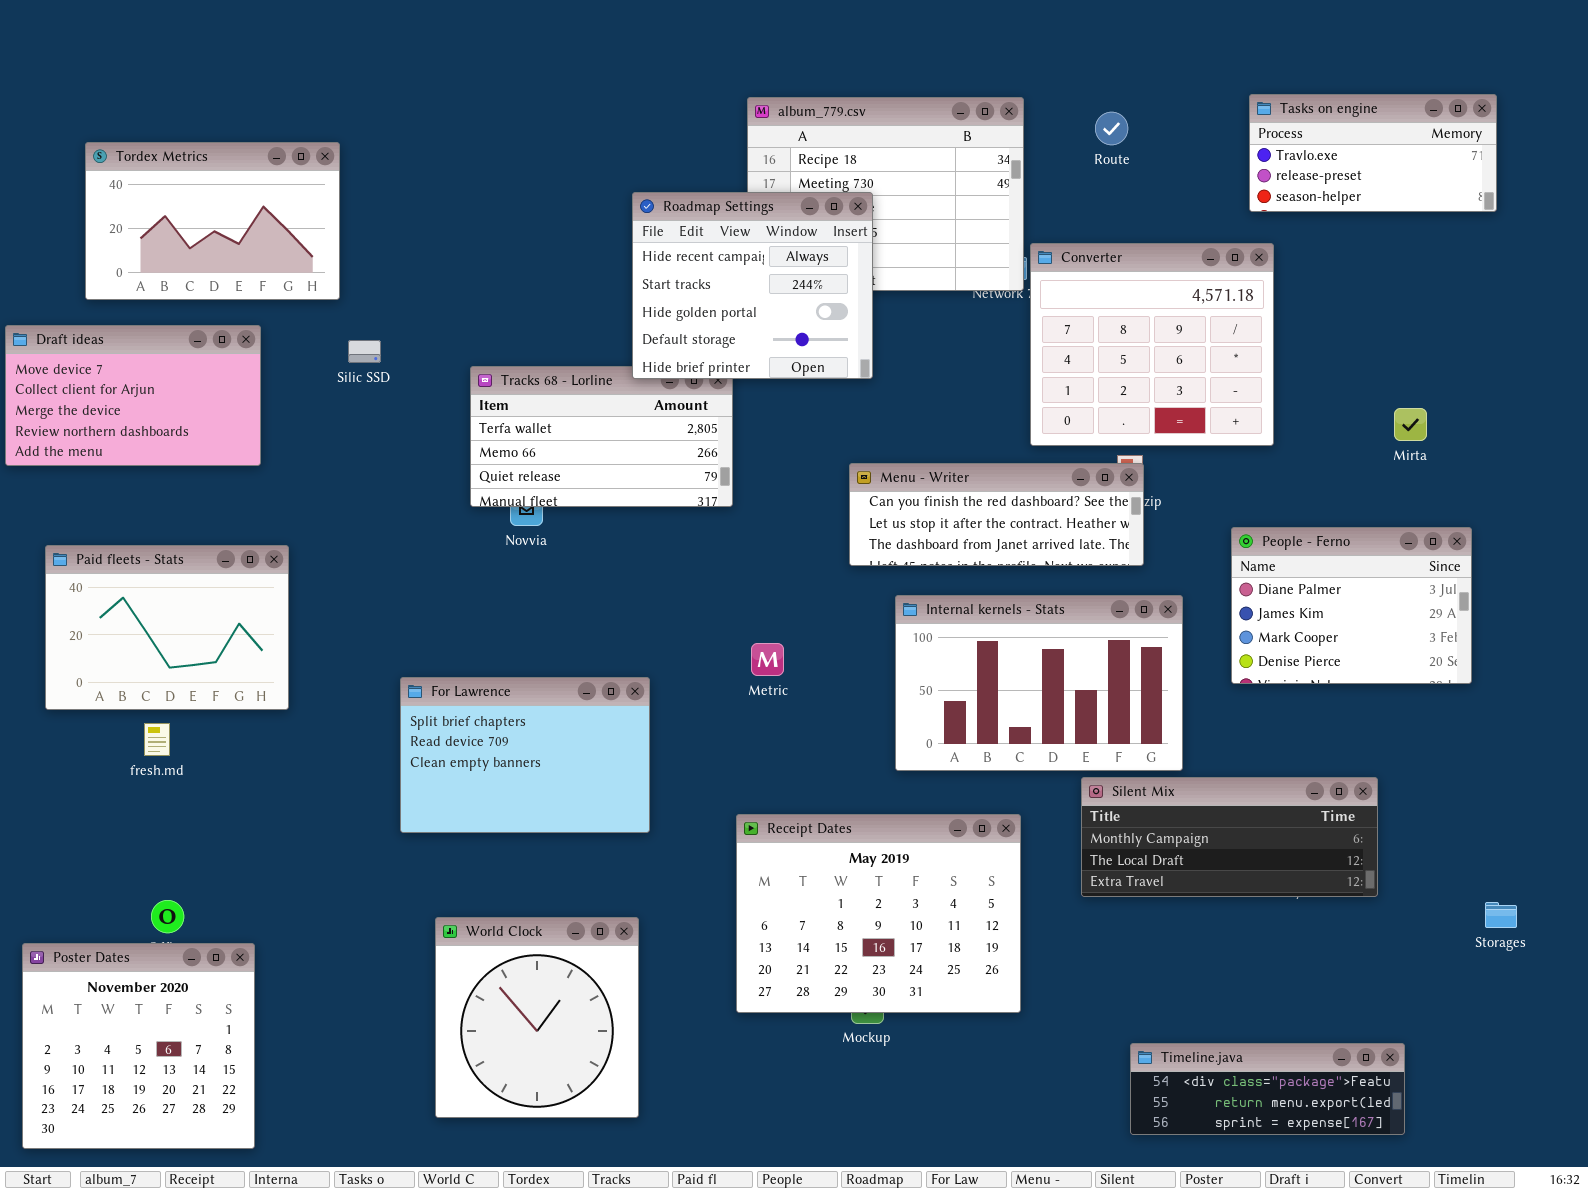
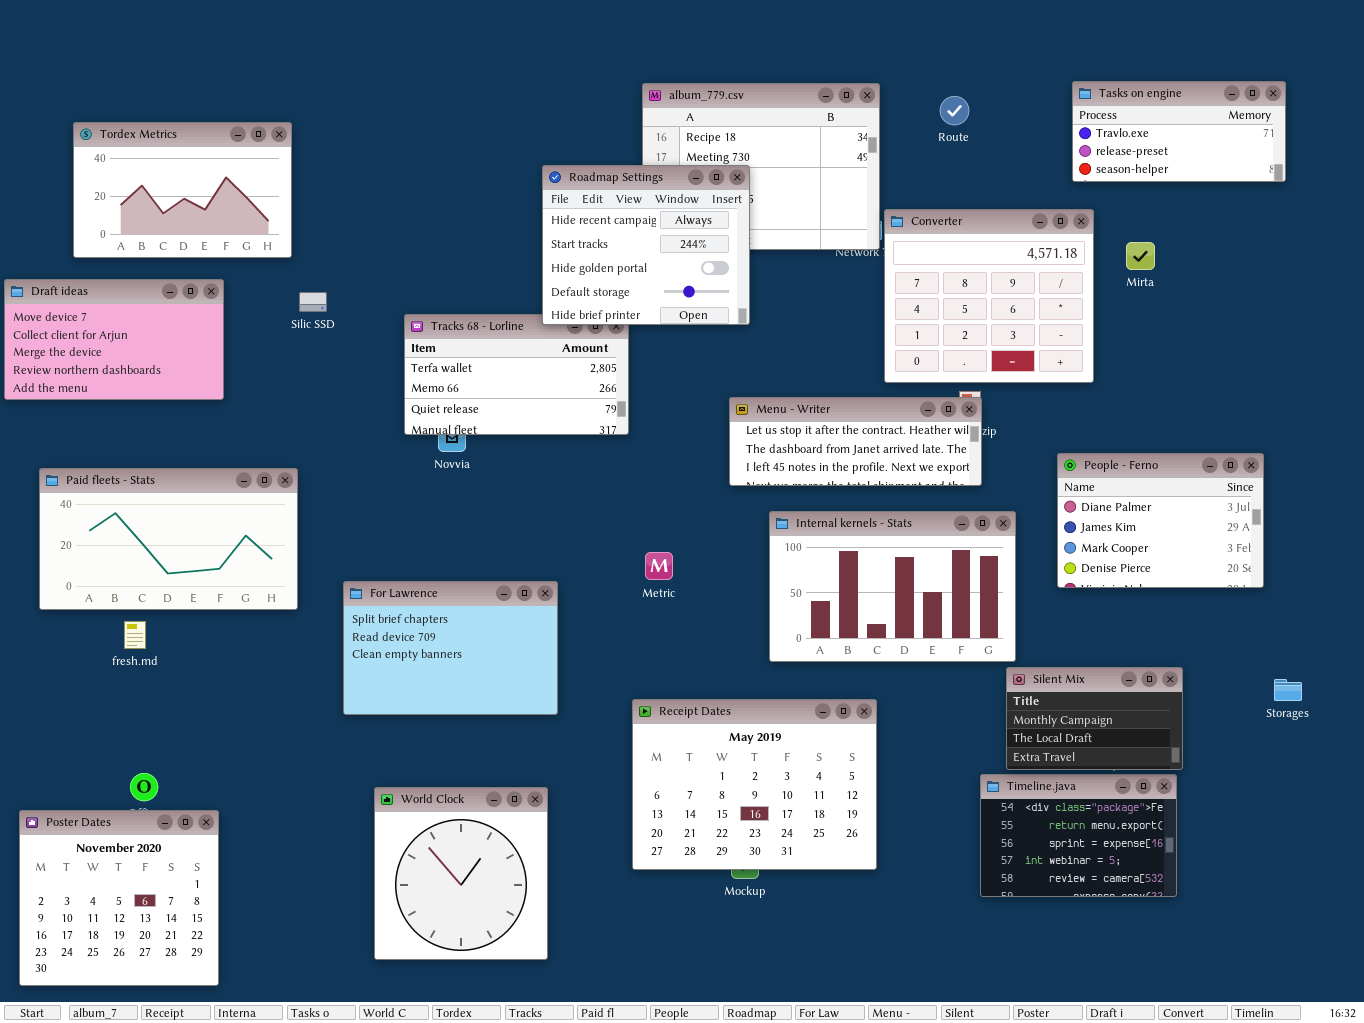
Mirta: [1394,408,1427,441] -> [1126,242,1155,270], moved
Menu - Writer: [849,463,1144,566] -> [729,397,982,486], scrolled down 1 row
Paid fleets - Stats: [45,545,289,710] -> [39,468,298,610], resized
Silent Mix: [1081,777,1378,897] -> [1006,667,1183,770], resized
Storages: [1485,902,1517,928] -> [1274,679,1302,701], moved
Timeline.java: [1130,1043,1405,1135] -> [980,774,1177,897], moved, resized

